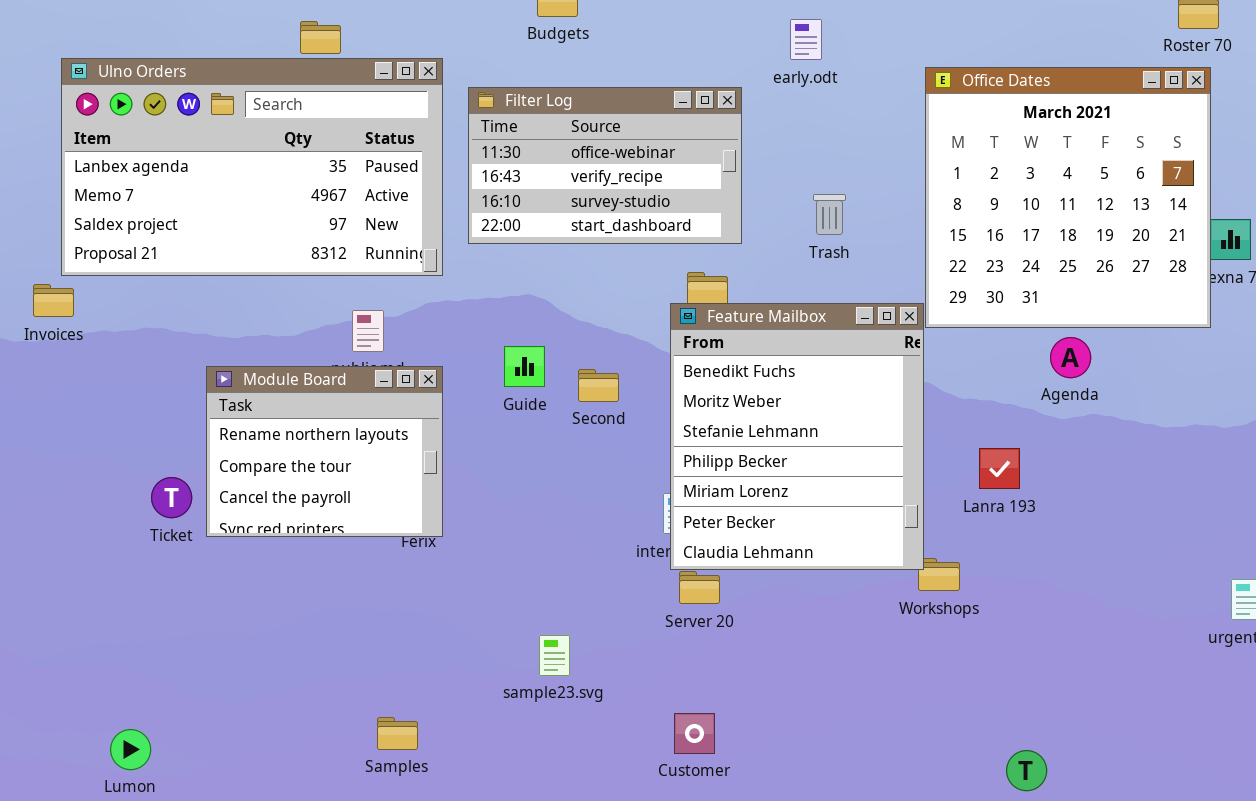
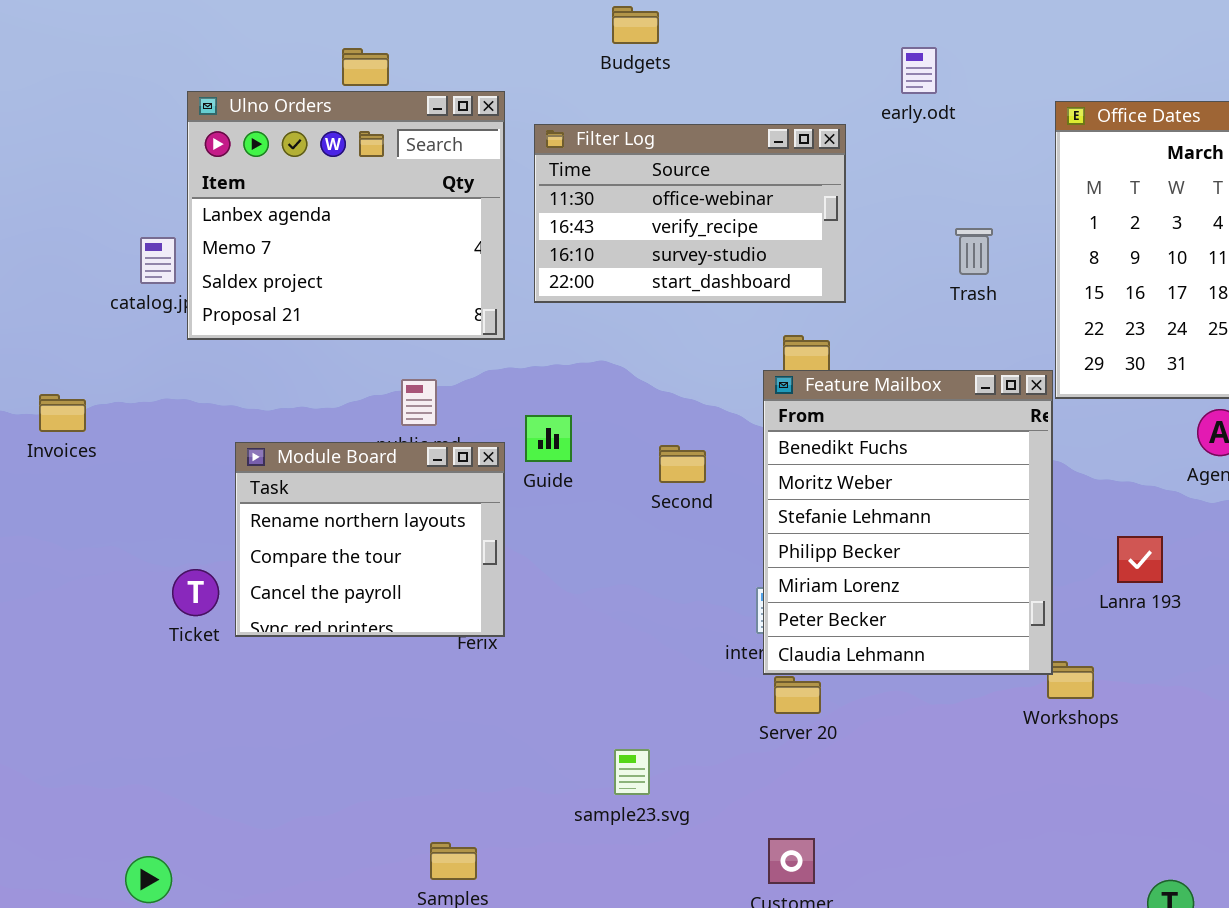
Ulno Orders: [61,58,443,276] -> [187,91,505,340], resized
Trash: [813,194,846,235] -> [955,228,993,275], moved
Invoices: [33,284,74,317] -> [39,394,86,432], moved
Guide: [504,346,545,387] -> [525,415,572,462], moved

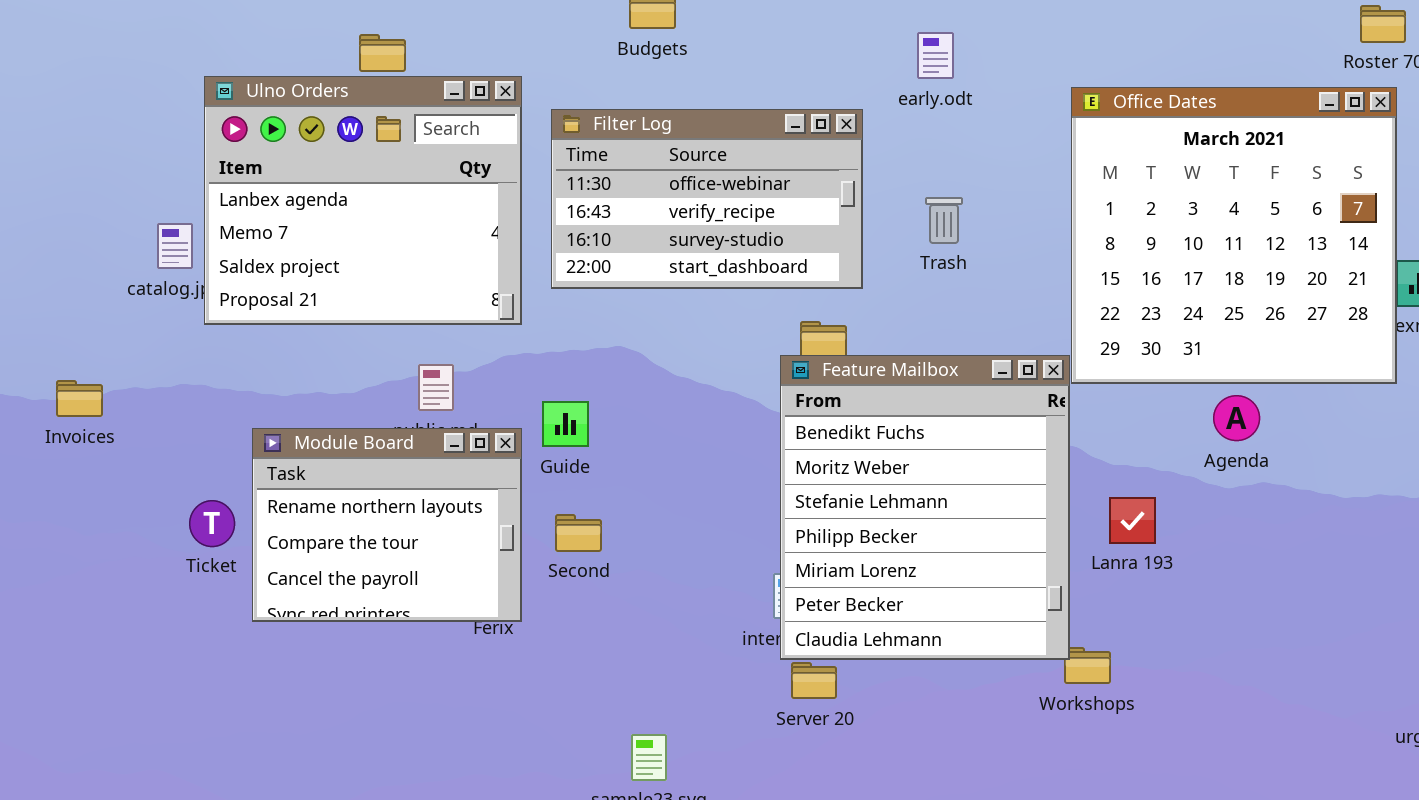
Trash: [955,228,993,275] -> [925,197,963,244], moved
Second: [659,445,706,483] -> [555,514,602,552], moved
Lanra 193: [1117,536,1163,583] -> [1109,497,1156,544], moved
Ticket: [172,569,219,616] -> [189,500,235,547], moved

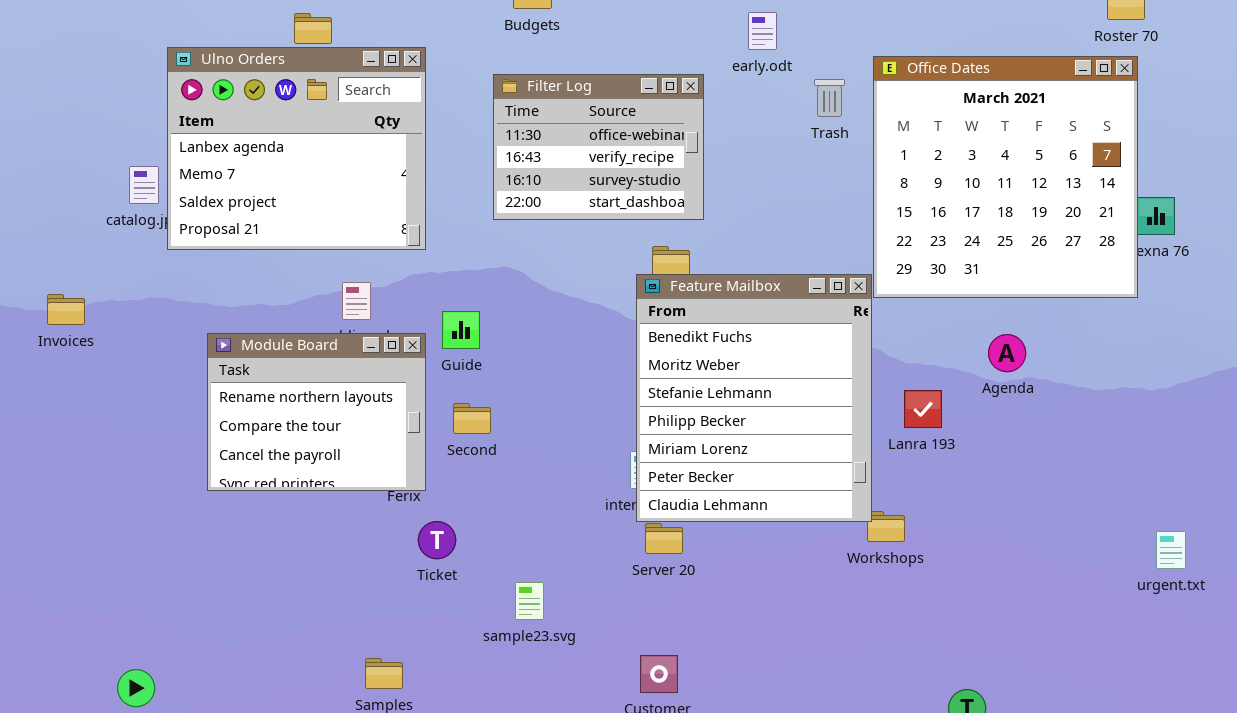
Filter Log: [551,109,863,289] -> [493,74,704,220], resized
Trash: [925,197,963,244] -> [814,79,845,117], moved
Agenda: [1213,395,1260,441] -> [988,334,1026,372], moved
Ticket: [189,500,235,547] -> [418,521,456,559], moved

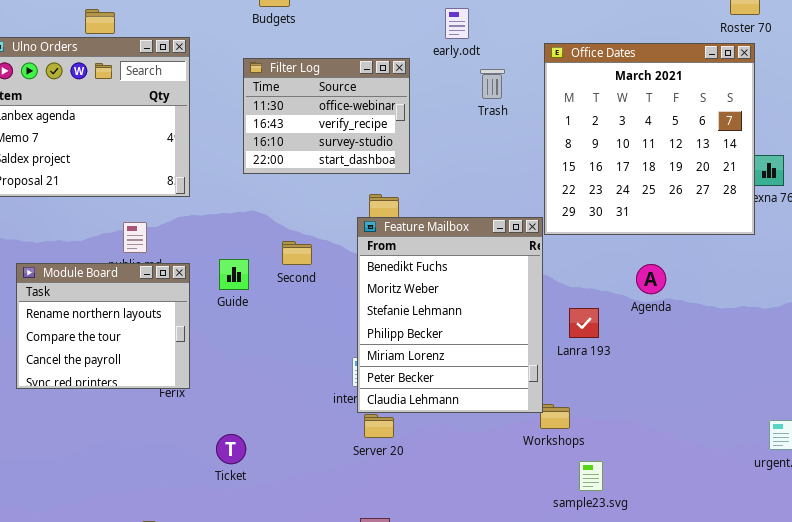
Trash: [814,79,845,117] -> [480,69,505,99], moved
Guide: [442,311,480,349] -> [219,259,249,290], moved
Second: [453,403,491,434] -> [282,241,312,265], moved
Ticket: [418,521,456,559] -> [216,434,246,464], moved
sample23.svg: [515,582,544,620] -> [579,461,603,491], moved

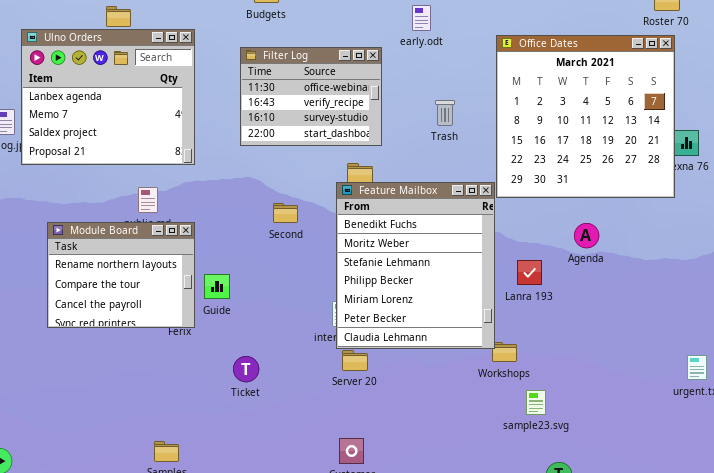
Trash: [480,69,505,99] -> [435,100,455,126], moved
Guide: [219,259,249,290] -> [204,274,230,299], moved
Ticket: [216,434,246,464] -> [233,356,259,382], moved

